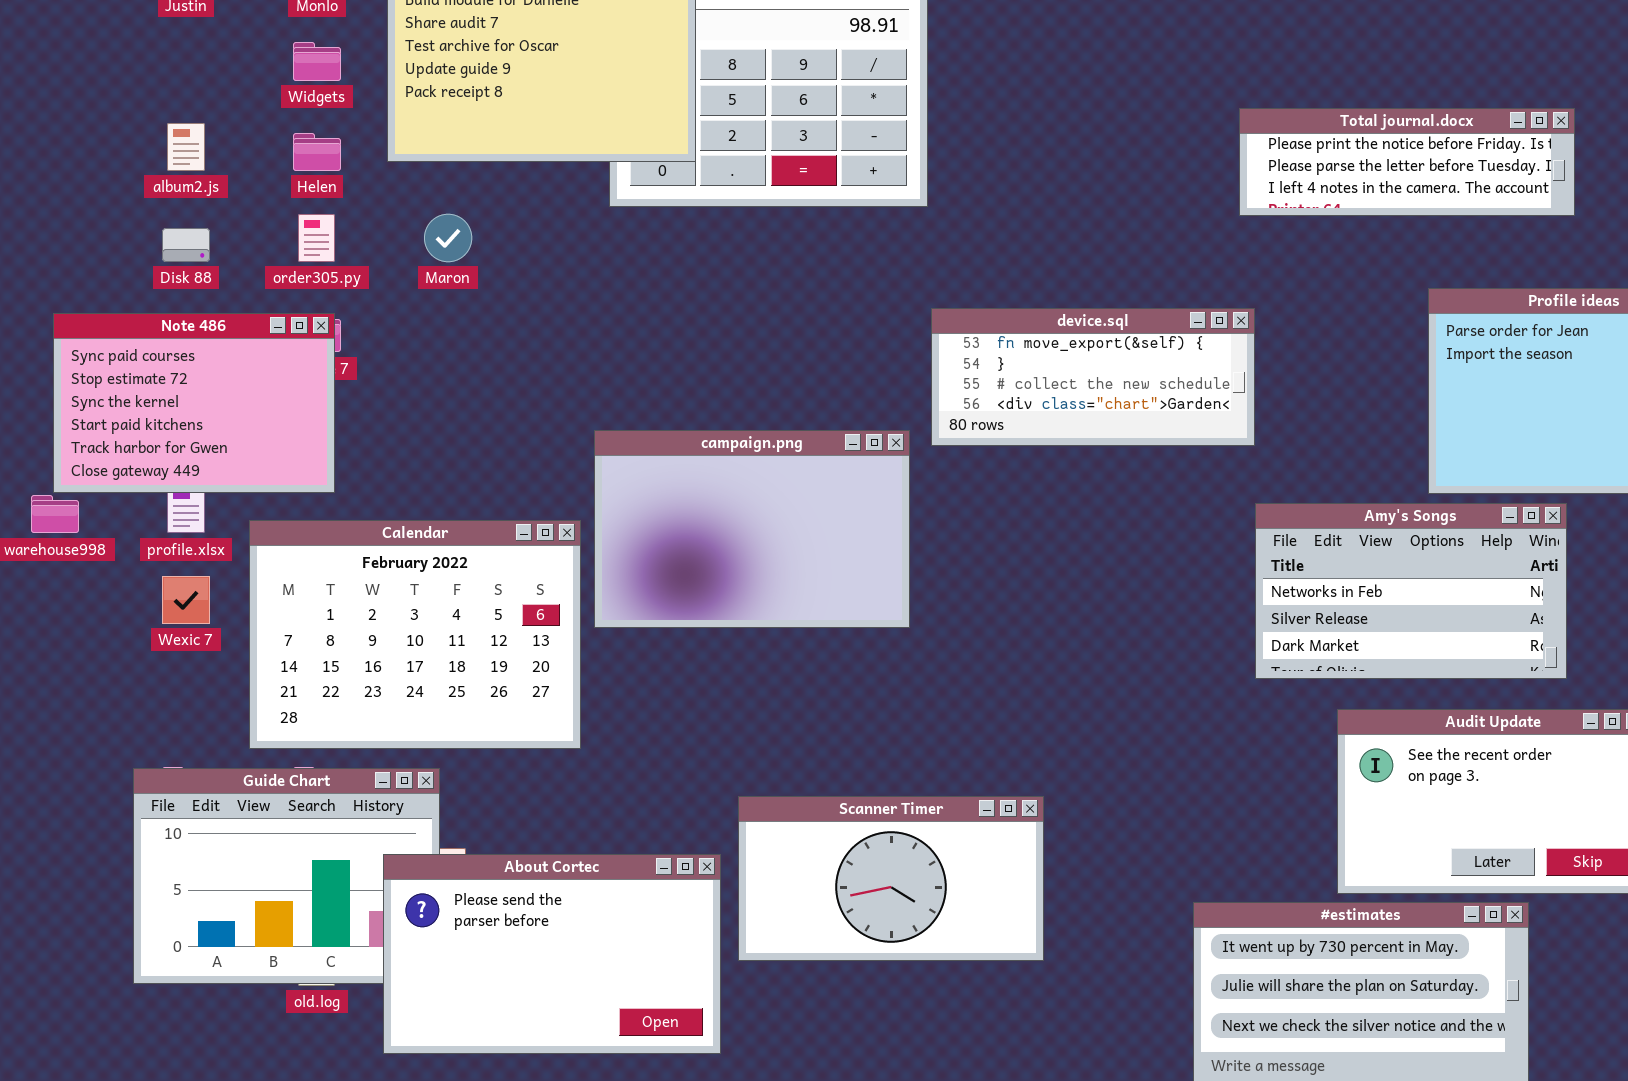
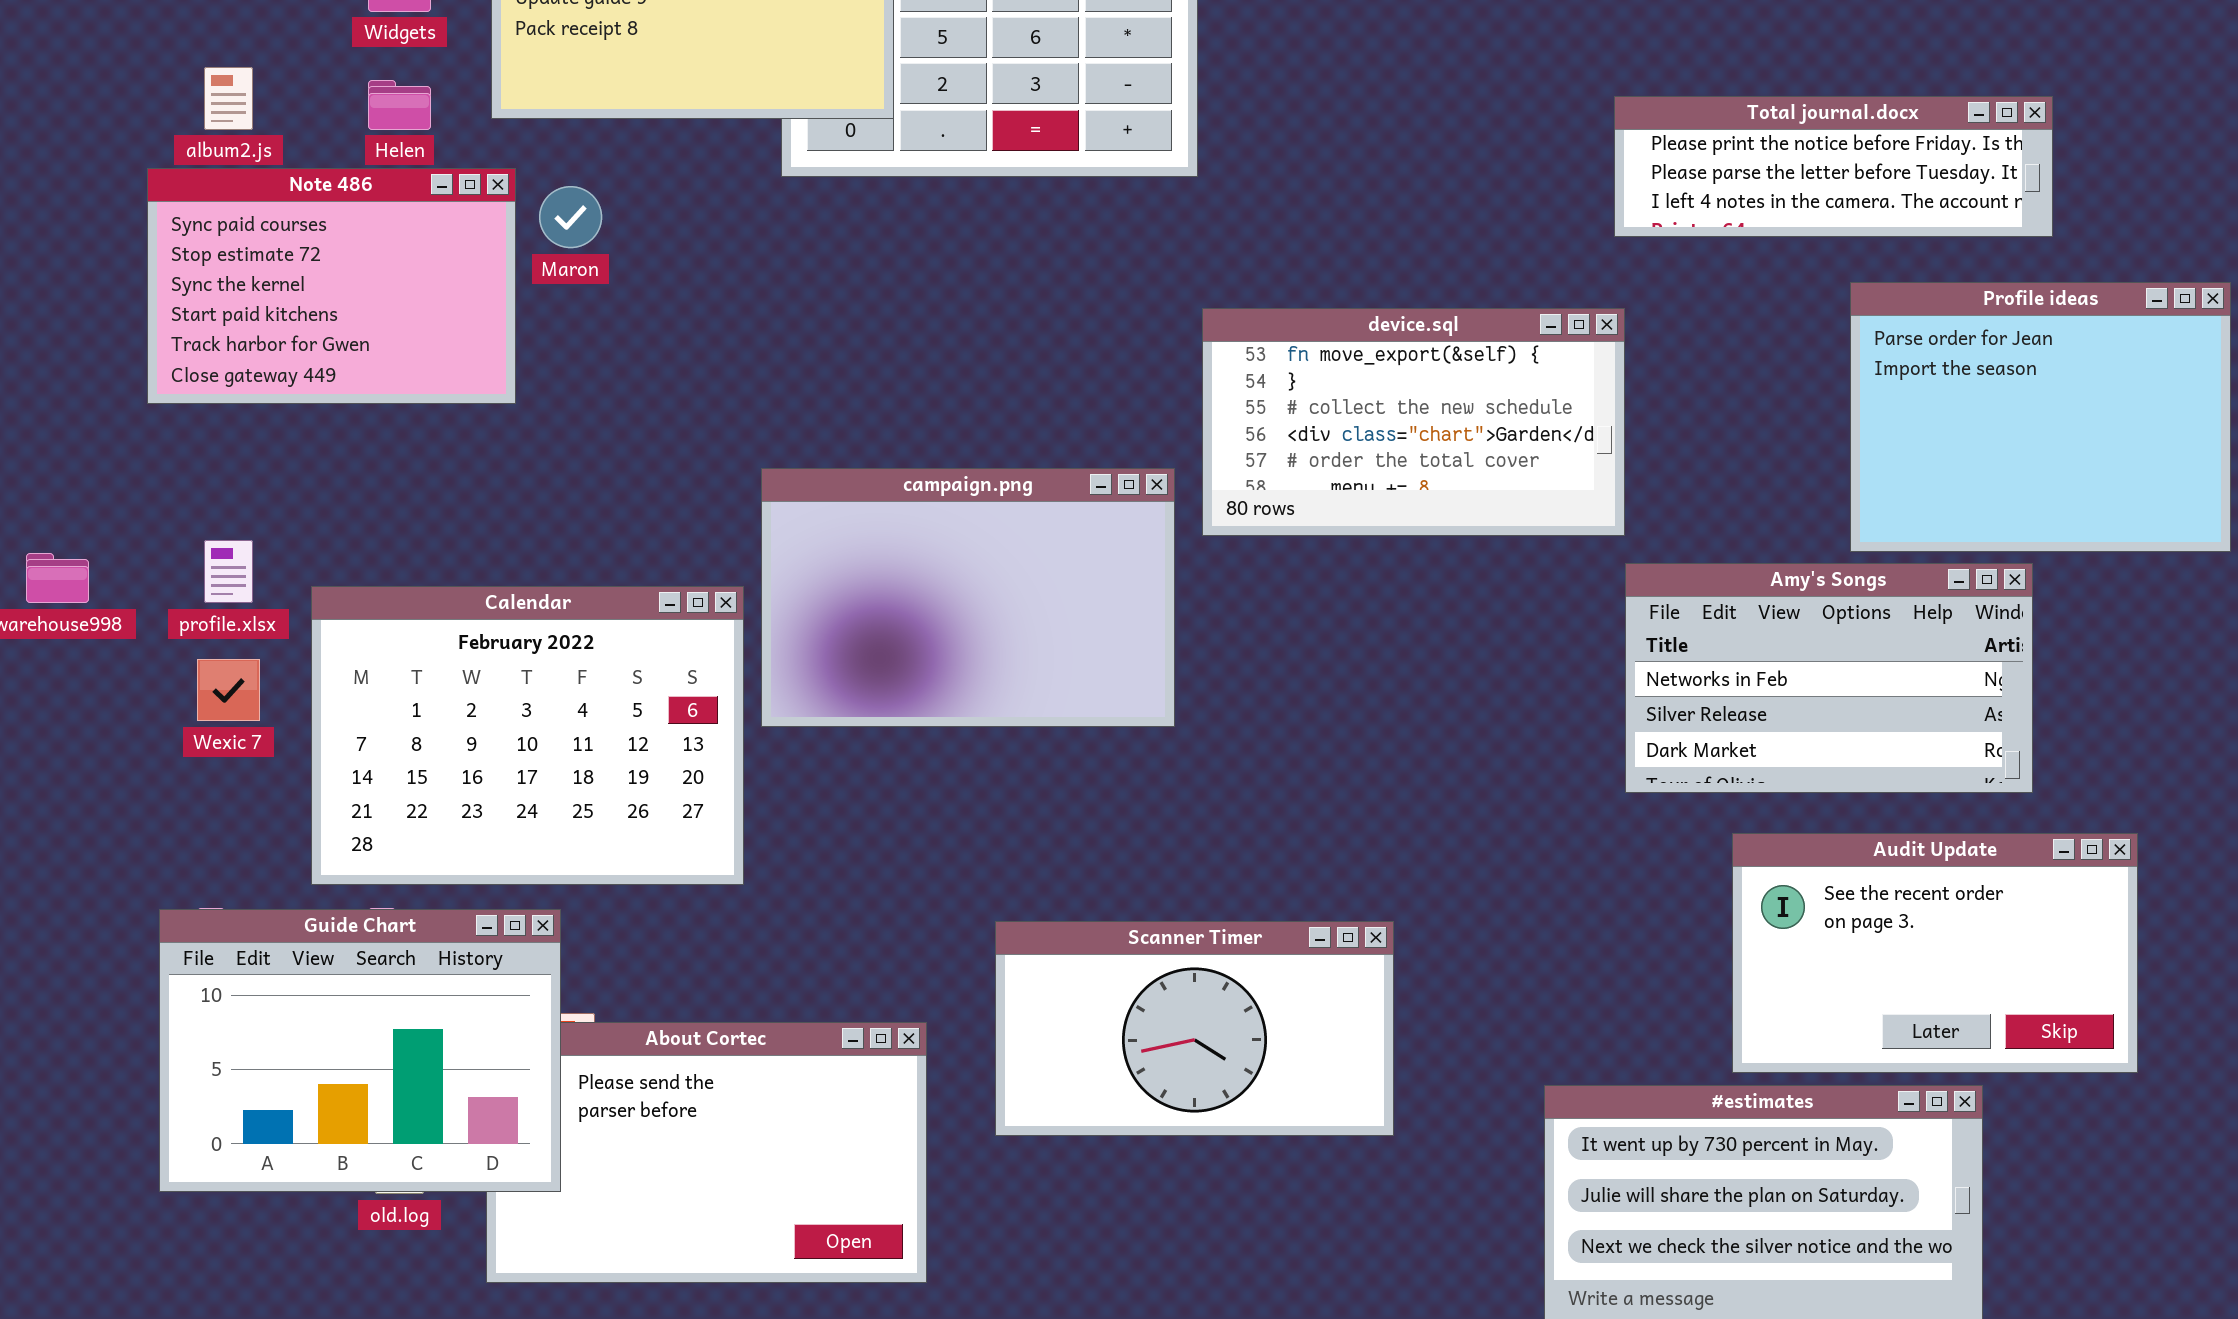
Total journal.docx: [1239,108,1575,216] -> [1614,96,2053,237], moved
device.sql: [931,308,1255,446] -> [1202,308,1625,536], resized
Note 486: [53,313,335,493] -> [147,168,516,404], moved
Guide Chart: [133,768,440,984] -> [159,909,561,1192], raised
Scanner Timer: [738,796,1044,961] -> [995,921,1394,1136], moved

